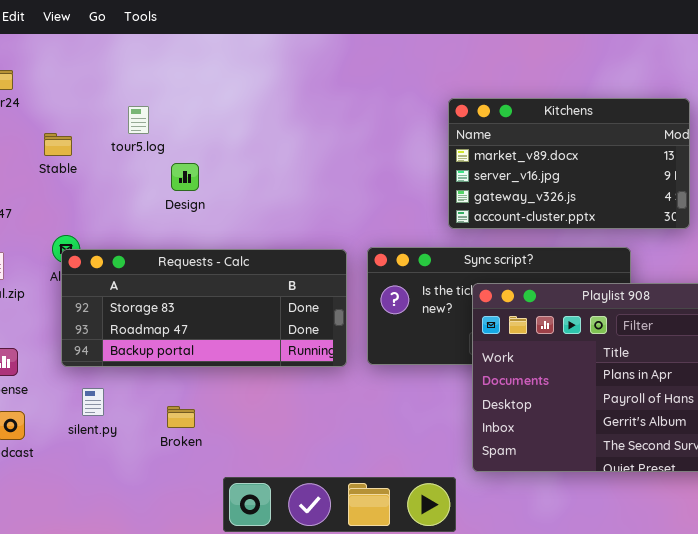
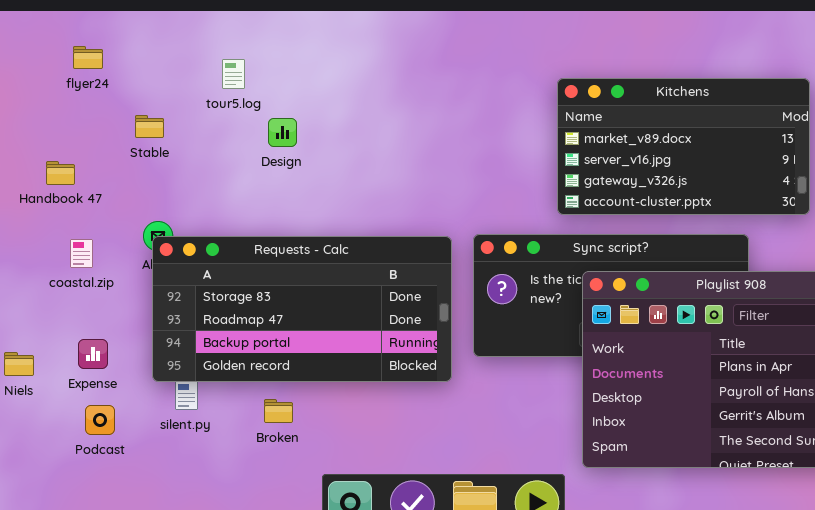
tour5.log: [128,106,149,134] -> [222,59,245,89], moved
Design: [171,163,199,191] -> [268,118,297,147], moved
Requests - Calc: [61,249,347,367] -> [152,236,452,382], resized

